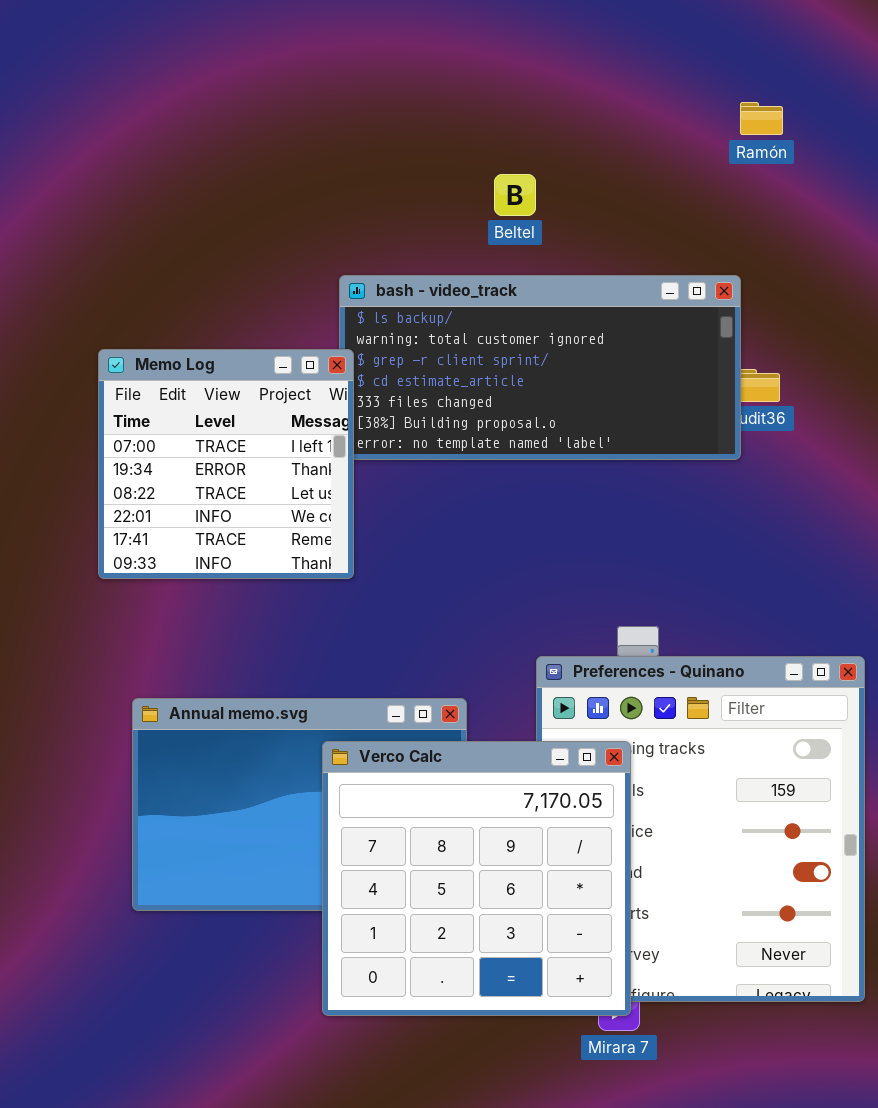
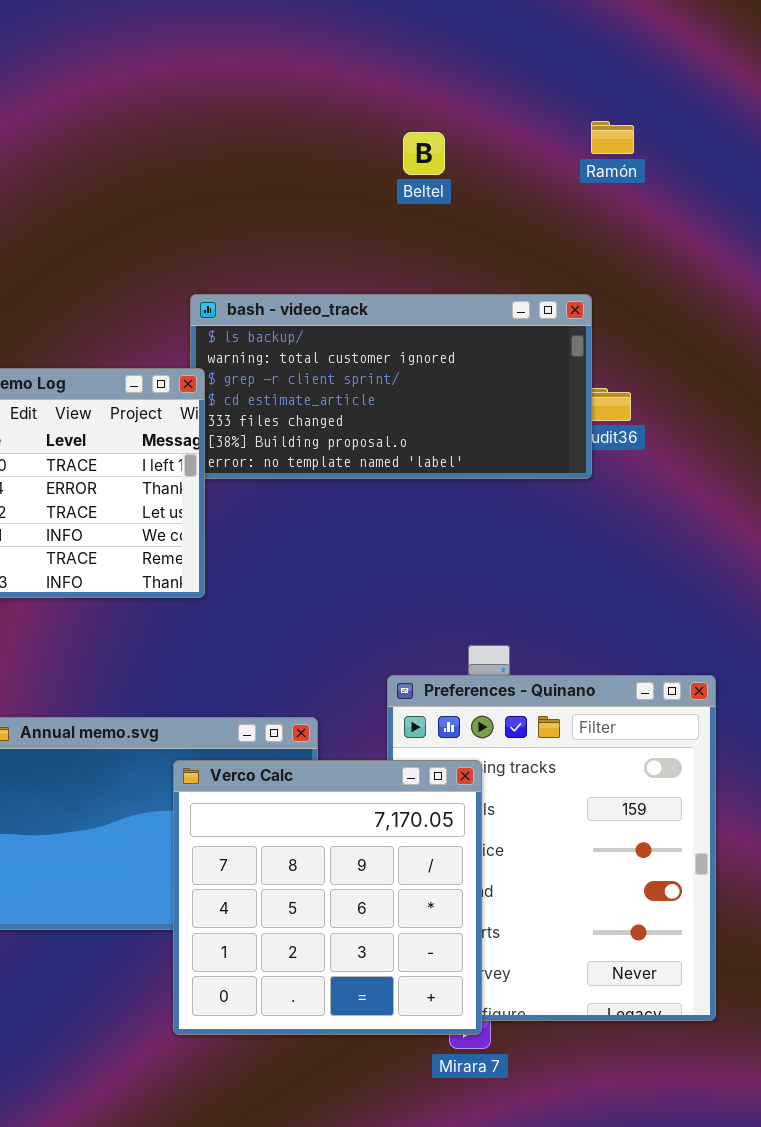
Beltel: [494,174,536,216] -> [403,132,445,175], moved

